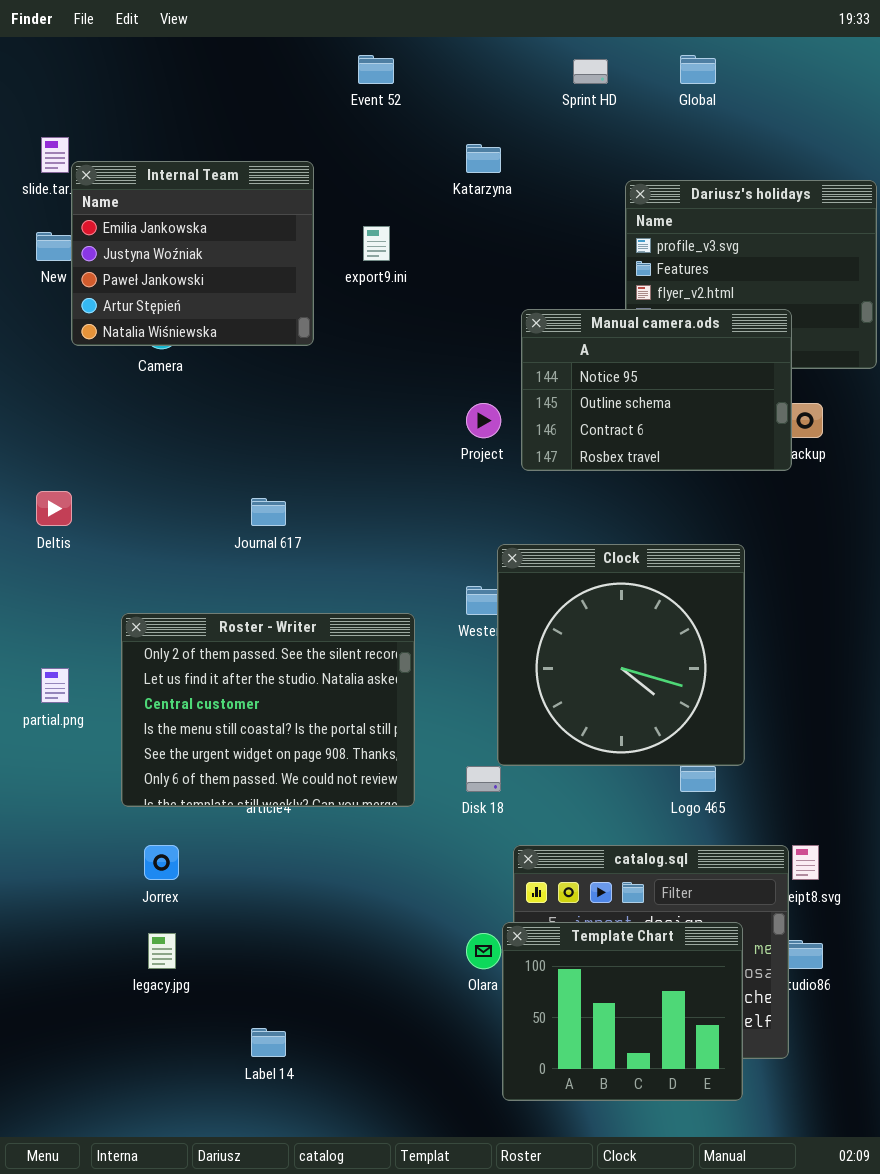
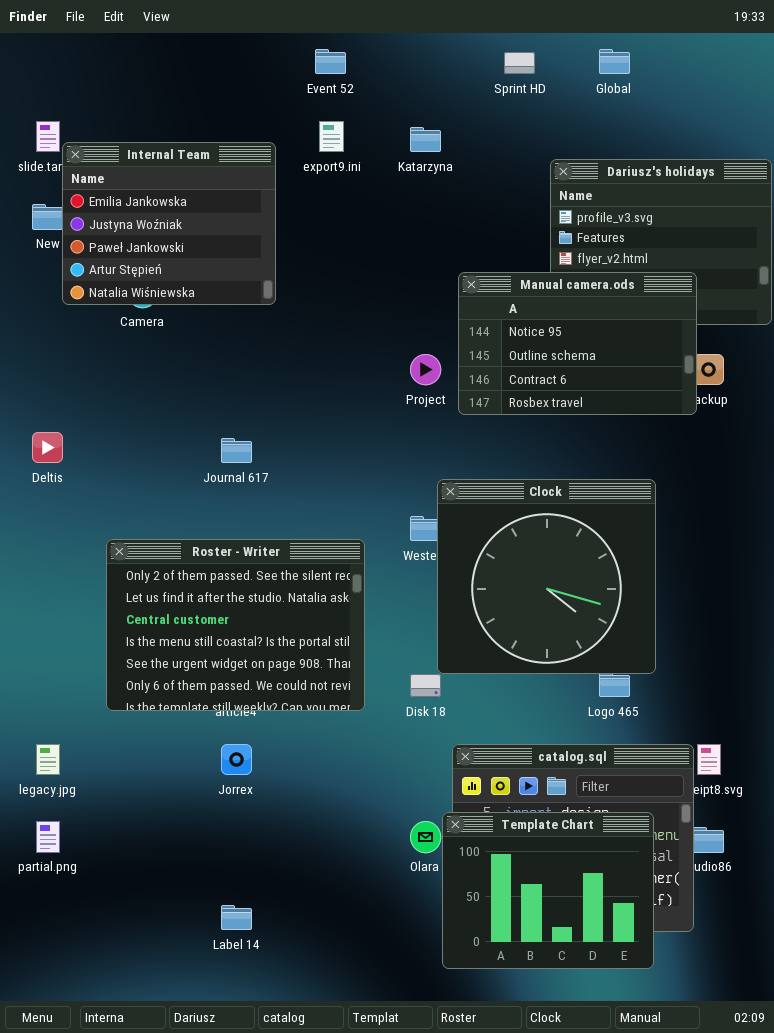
export9.ini: [363,226,390,261] -> [319,121,344,152], moved
partial.png: [41,668,69,703] -> [36,821,60,853], moved
Jorrex: [144,845,179,880] -> [221,744,252,775], moved
legacy.jpg: [148,933,176,969] -> [36,744,60,775], moved

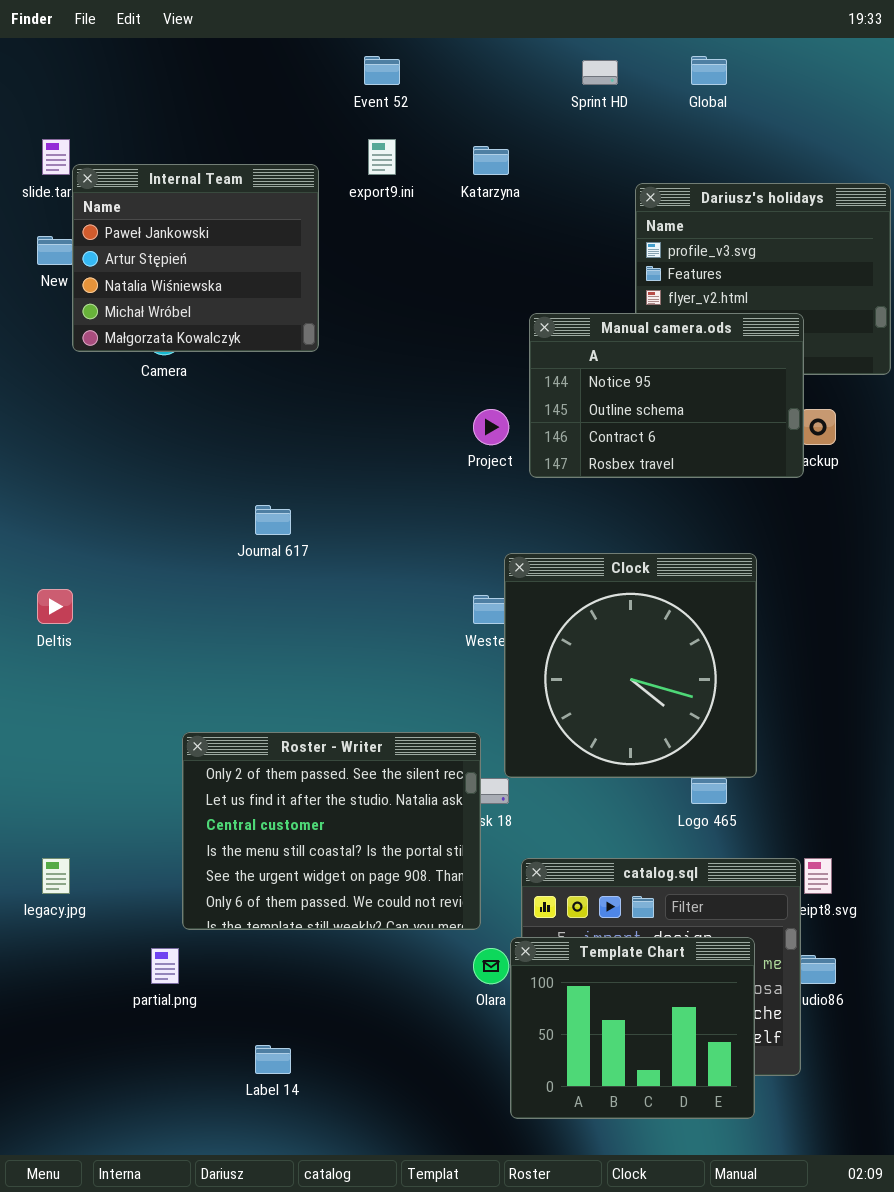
Internal Team: [62,142,276,305] -> [72,164,319,352], scrolled down 2 rows
Deltis: [32,432,63,463] -> [37,589,73,624], moved
Roster - Writer: [106,539,365,711] -> [182,732,481,930], moved
partial.png: [36,821,60,853] -> [151,948,179,984], moved

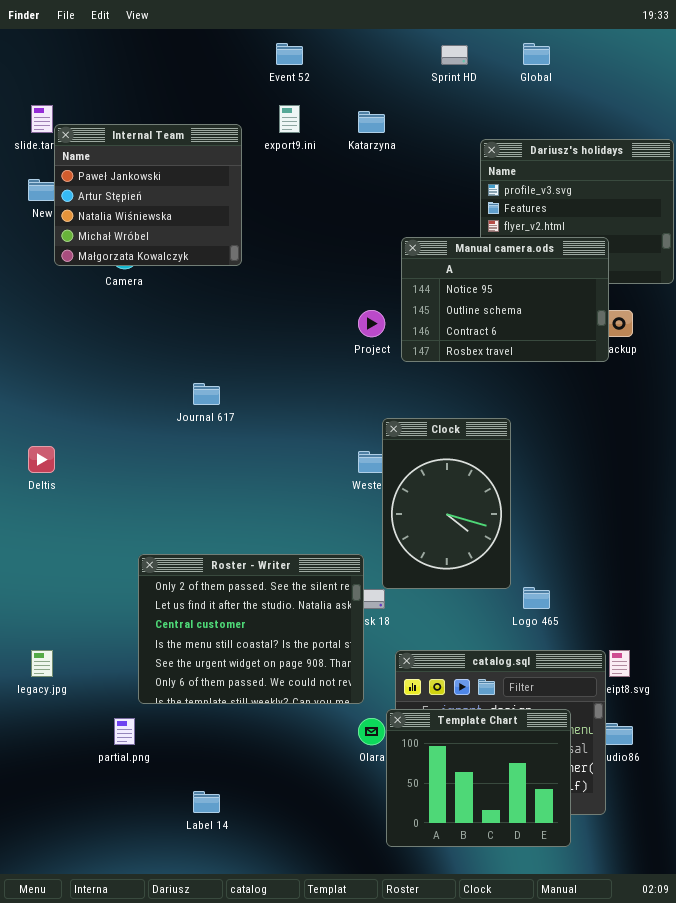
Clock: [504,553,757,778] -> [382,418,511,589], resized

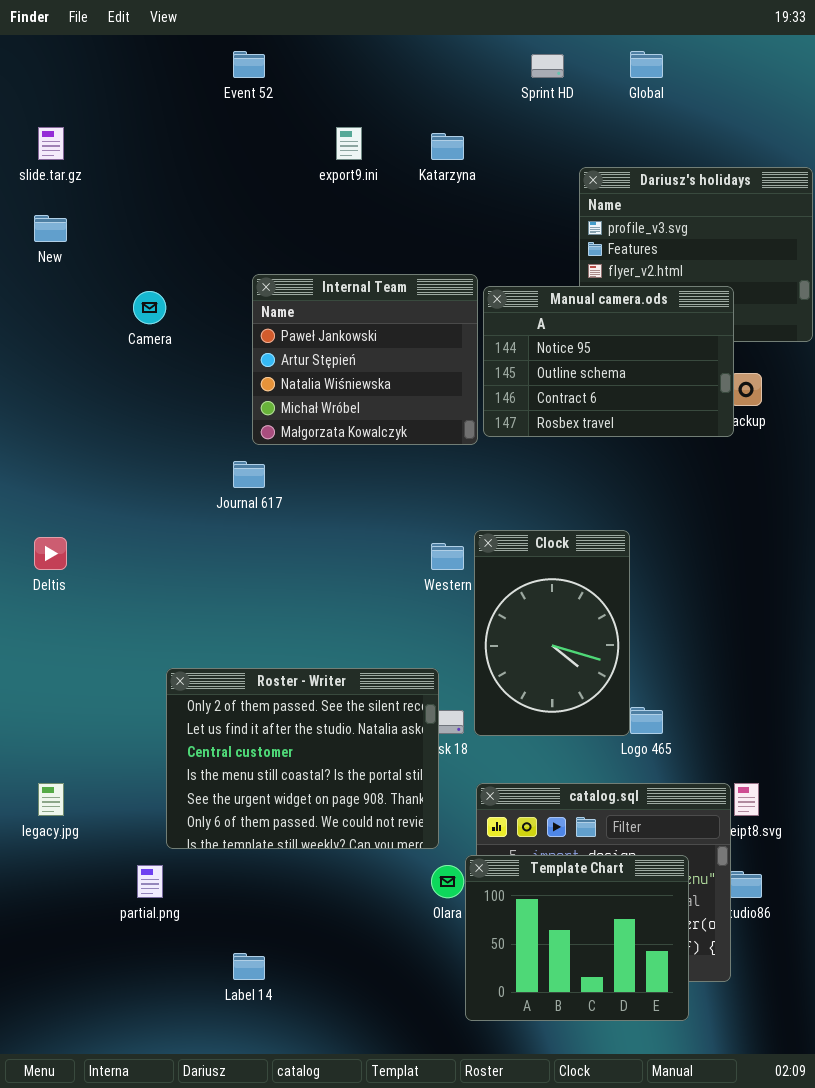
Event 52: [276,43,303,65] -> [233,51,265,78], moved
Internal Team: [54,124,242,266] -> [252,274,478,445], moved
Clock: [382,418,511,589] -> [474,530,630,736], moved

